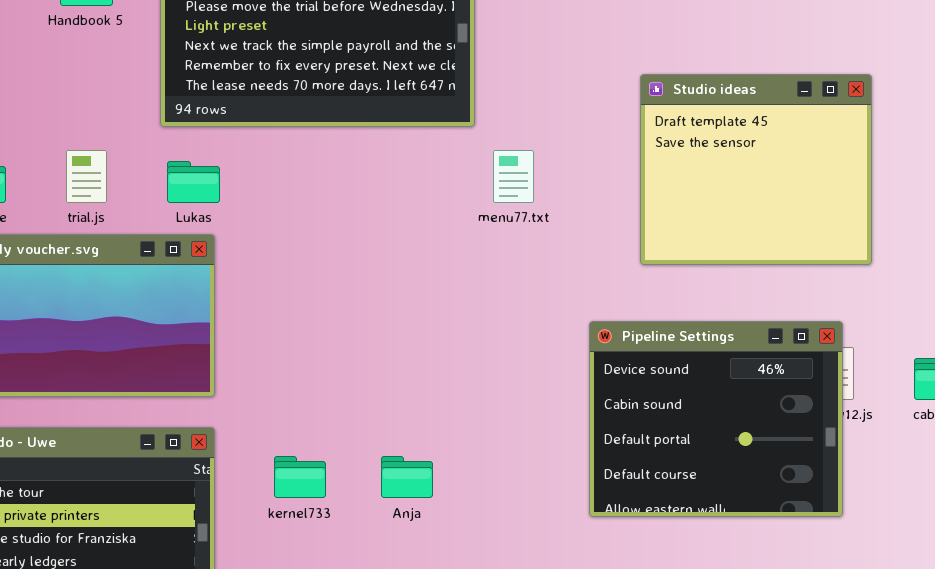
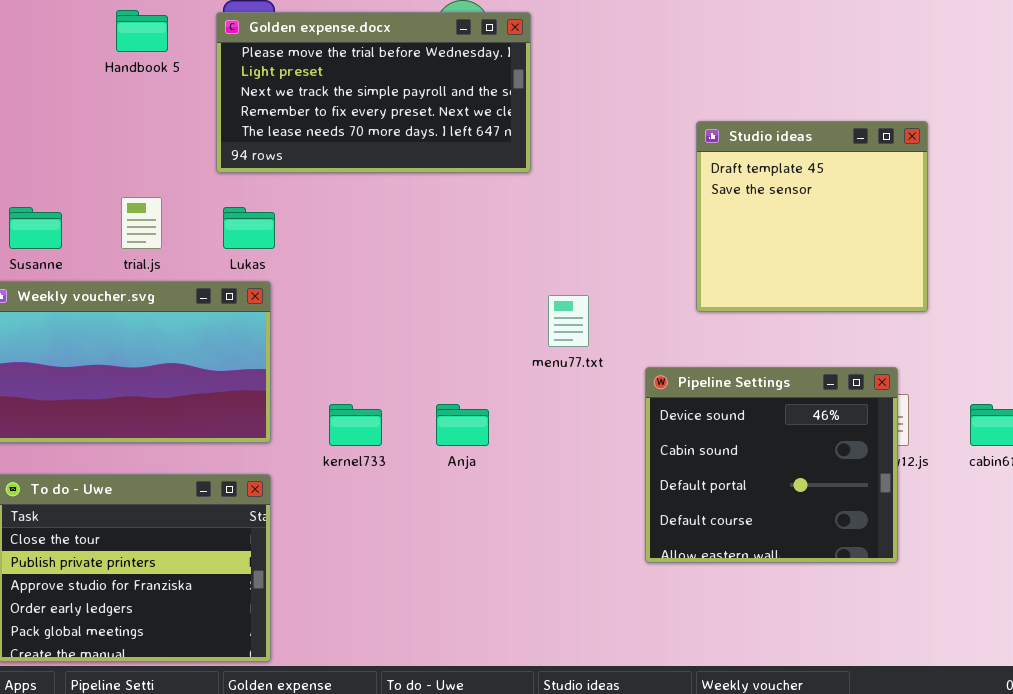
menu77.txt: [493,150,534,203] -> [548,295,589,347], moved
kernel733: [274,456,326,498] -> [329,404,382,446], moved
Anja: [381,456,433,498] -> [436,404,489,446], moved

